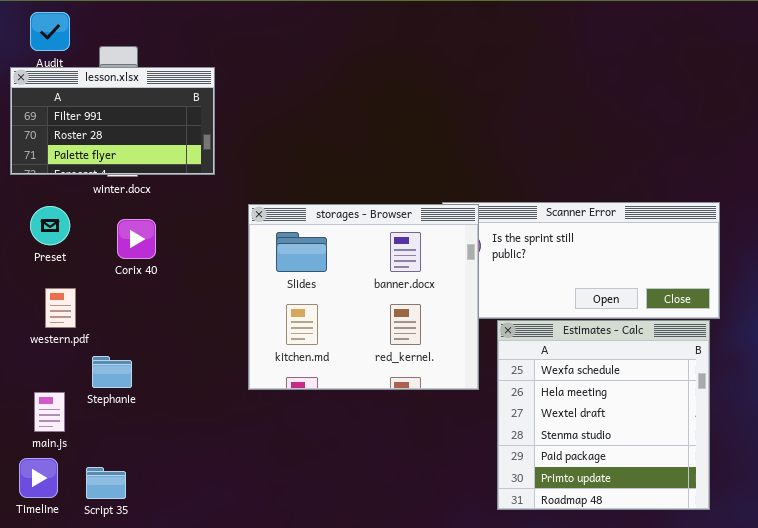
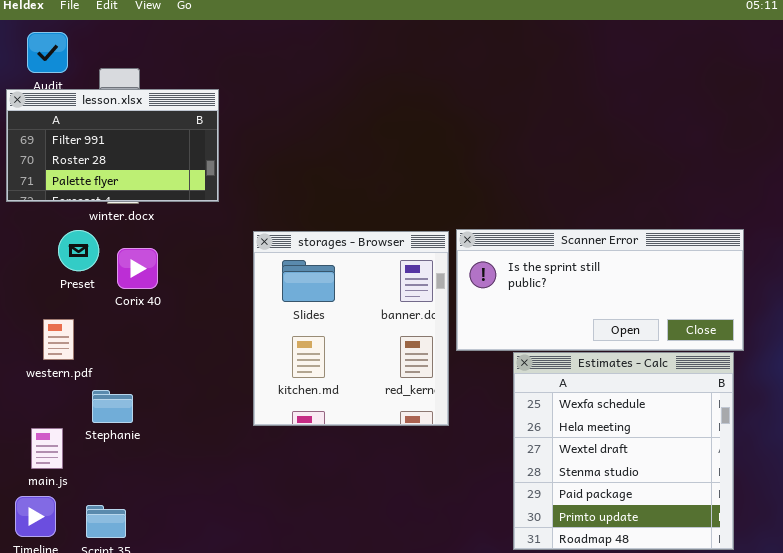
storages - Browser: [248,204,479,390] -> [253,231,449,426], resized
Preset: [30,206,70,245] -> [58,230,99,271], moved

